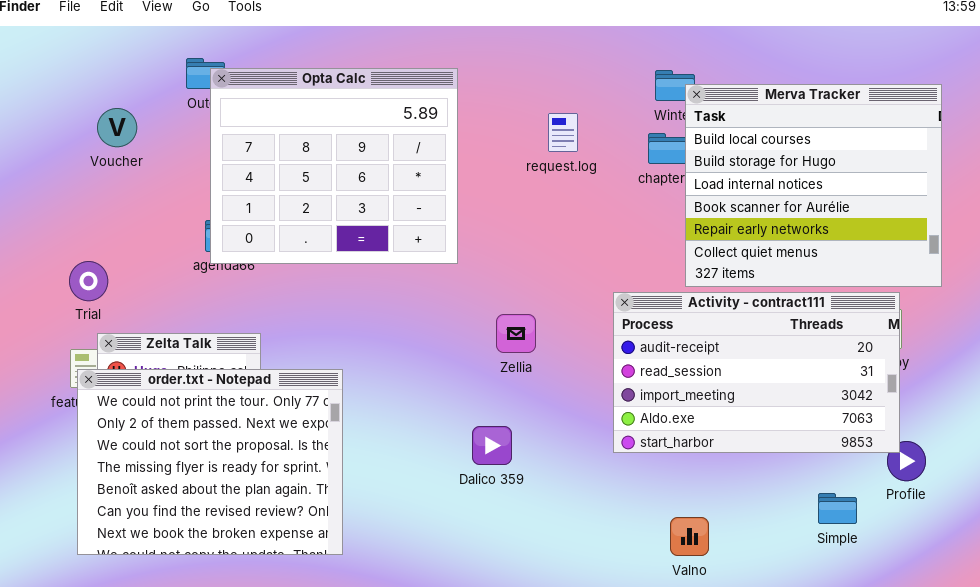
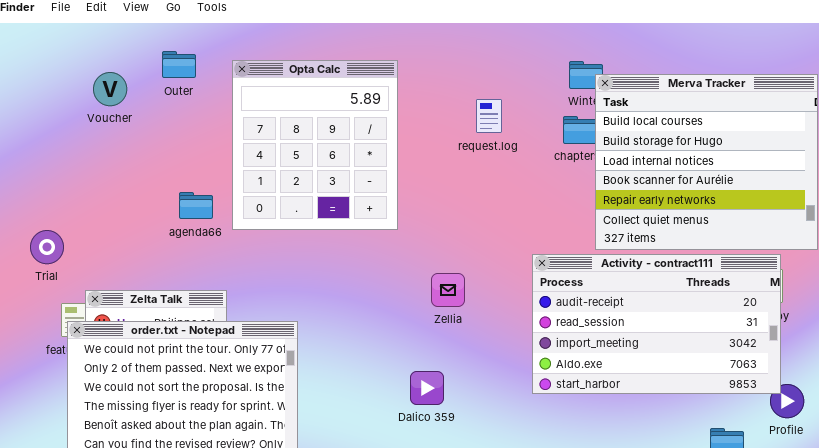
Opta Calc: [210,68,458,264] -> [232,60,398,230], resized
Voucher: [97,108,137,147] -> [93,72,127,106], moved
Trial: [69,261,108,301] -> [30,230,64,264], moved

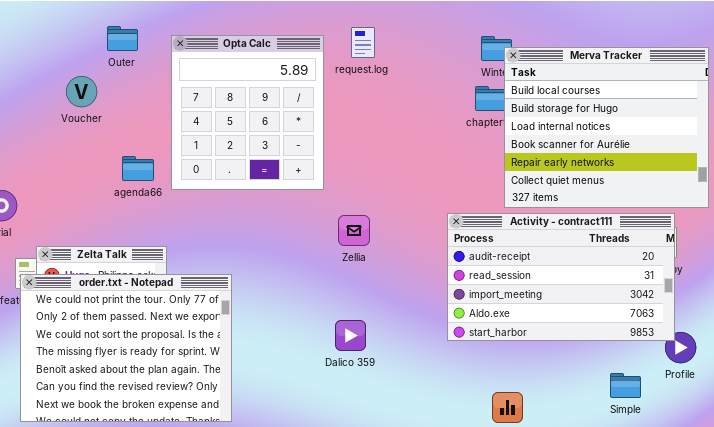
Voucher: [93,72,127,106] -> [66,76,97,107], moved
request.log: [476,99,502,133] -> [351,27,375,58], moved
Zellia: [431,273,465,307] -> [338,215,370,246], moved

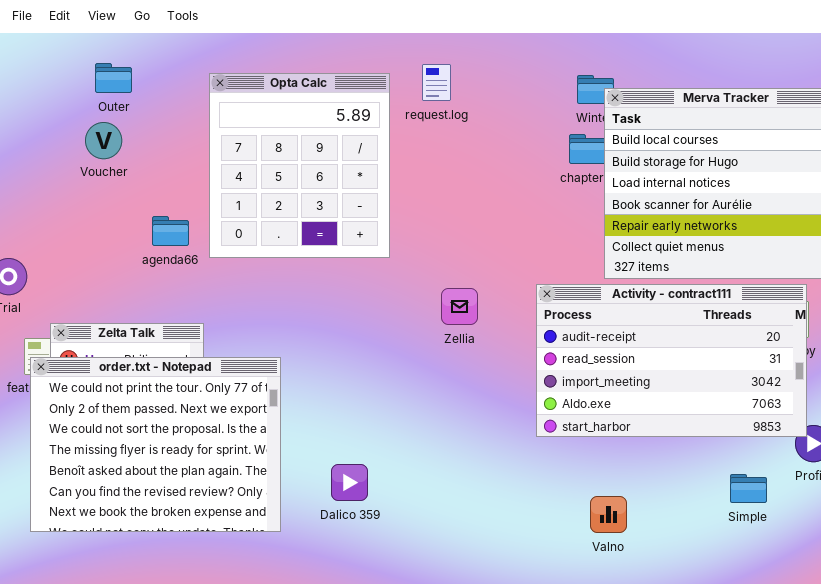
Outer: [107,26,138,51] -> [95,63,132,93], moved
Zellia: [338,215,370,246] -> [441,288,478,325], moved
Dalico 359: [335,320,366,351] -> [331,464,368,501], moved

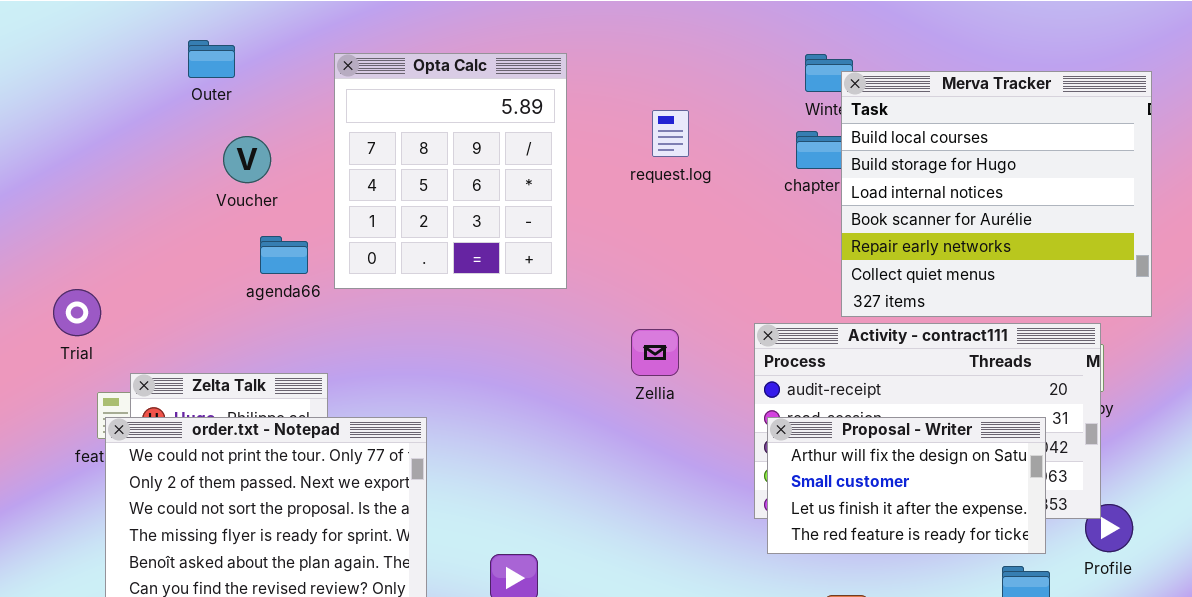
request.log: [422,64,451,101] -> [652,110,689,157], moved
Voucher: [85,122,122,159] -> [223,136,271,183], moved
Proposal - Writer: none -> [767,417,1046,554], opened

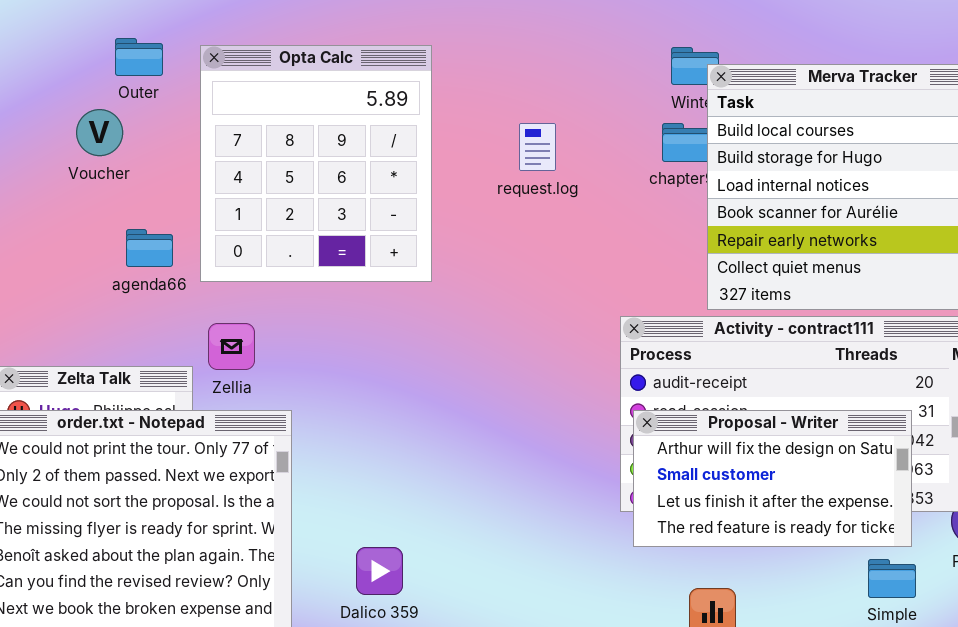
Outer: [188,40,235,78] -> [115,38,163,76], moved
request.log: [652,110,689,157] -> [519,123,556,171], moved
Voucher: [223,136,271,183] -> [76,109,123,156], moved
Zellia: [631,329,679,376] -> [208,323,255,370], moved

